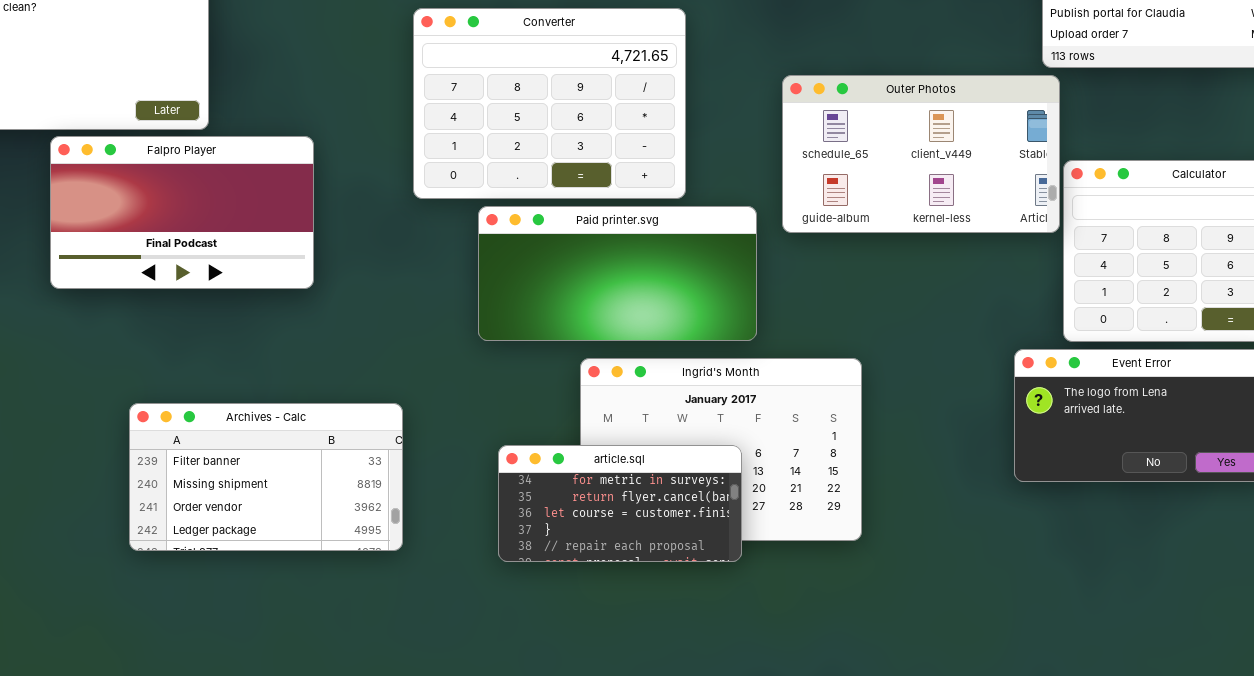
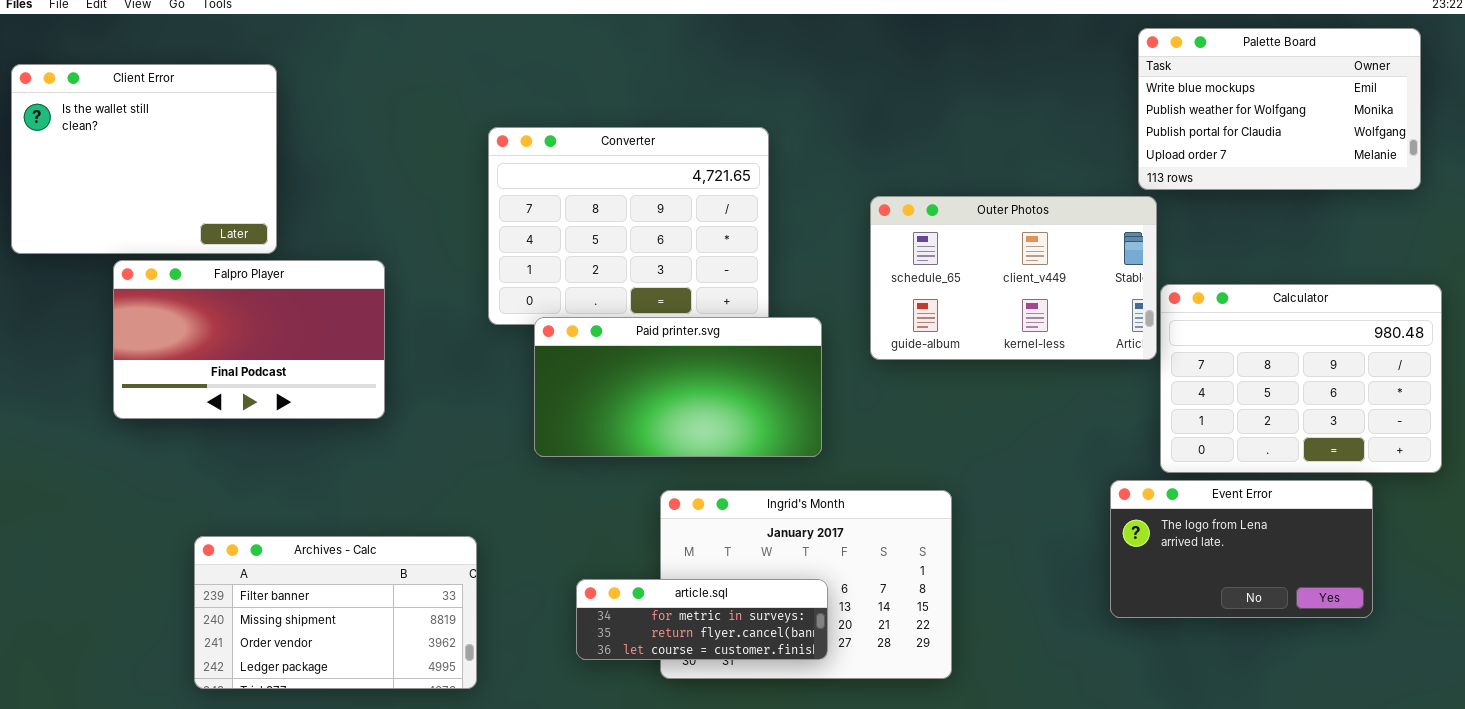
Paid printer.svg: [478,206,757,341] -> [534,317,822,457], moved
article.sql: [498,445,742,562] -> [576,579,828,660], resized

